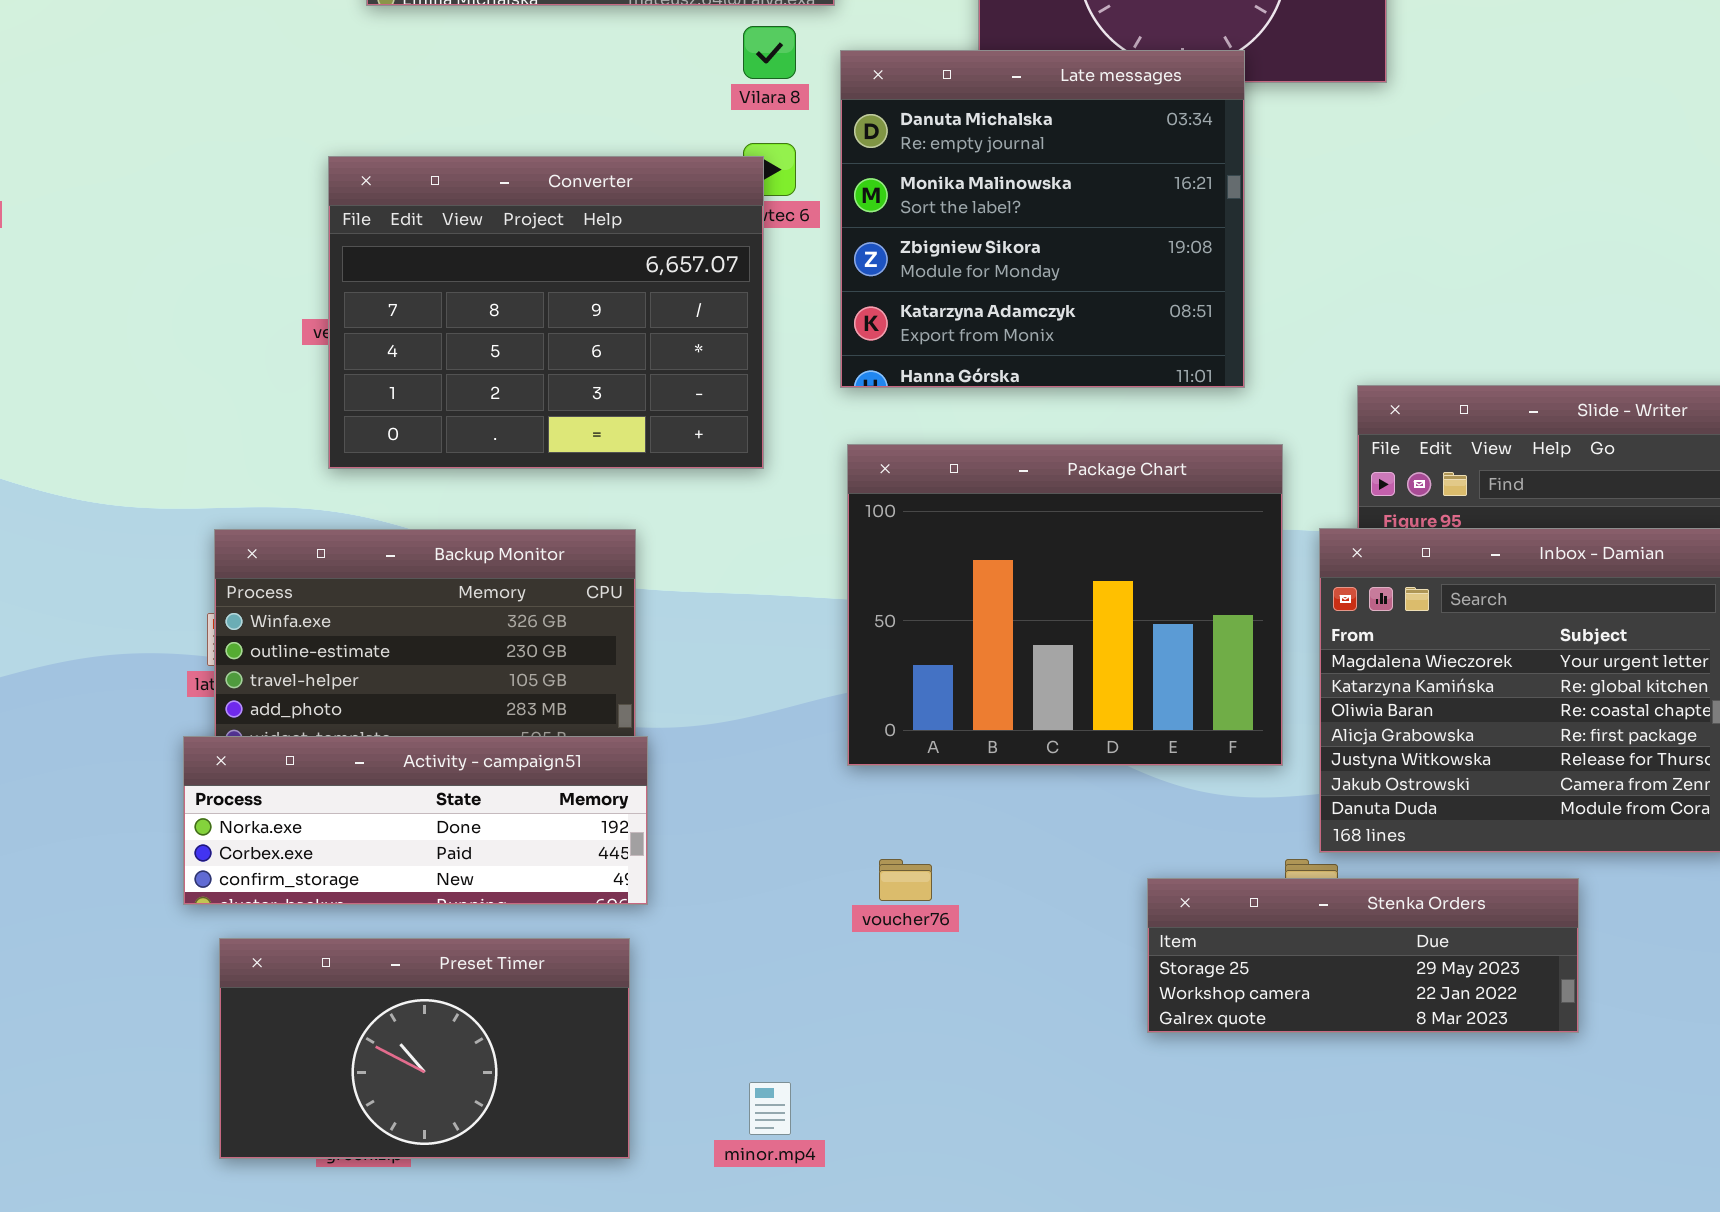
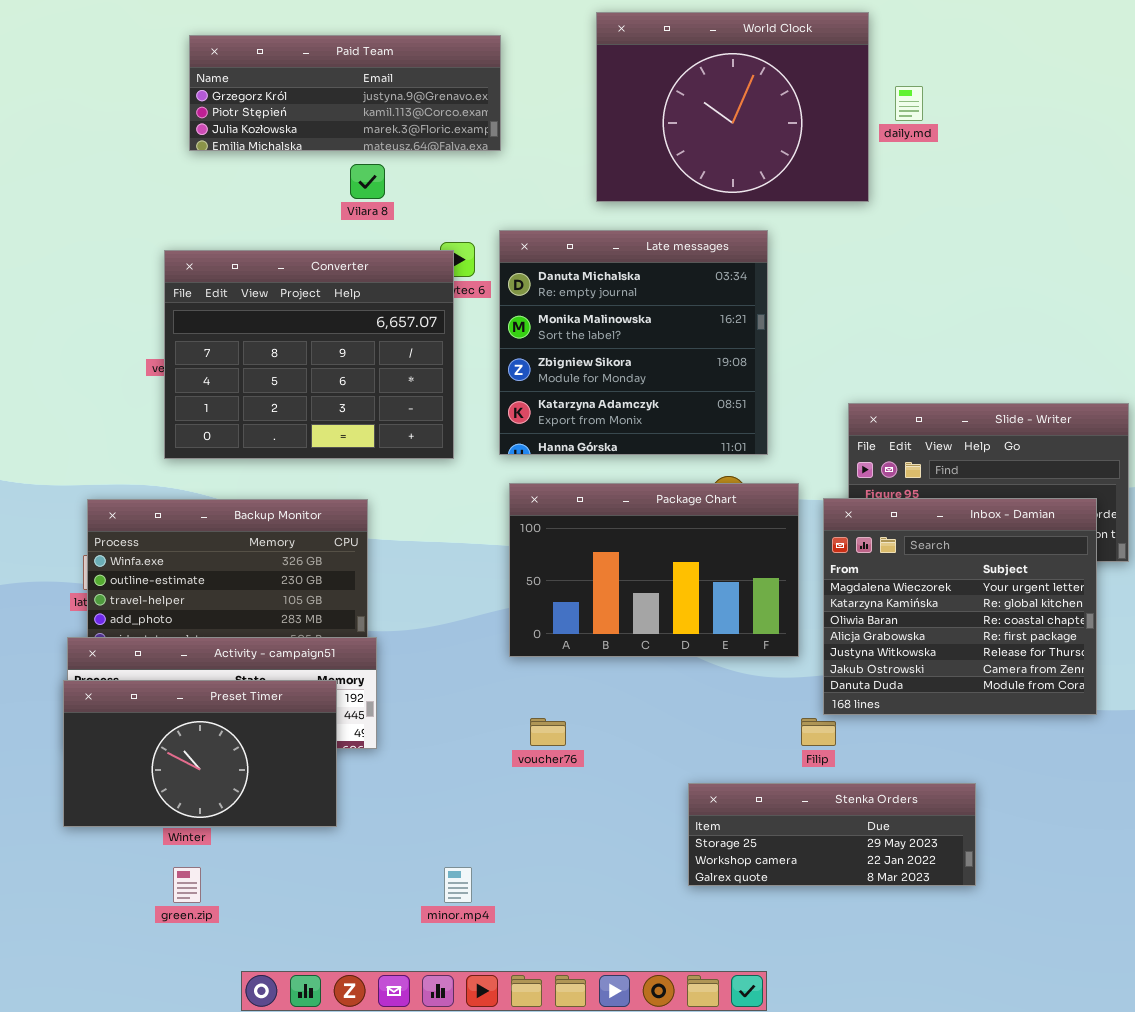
Vilara 8: [743,26,796,79] -> [350,164,385,199], moved
Late messages: [840,50,1245,388] -> [499,230,768,455], moved
Package Chart: [847,444,1283,766] -> [509,483,799,657], resized
Stenka Orders: [1147,878,1579,1033] -> [688,783,976,886], moved
Preset Timer: [219,938,630,1159] -> [63,680,337,827], moved

